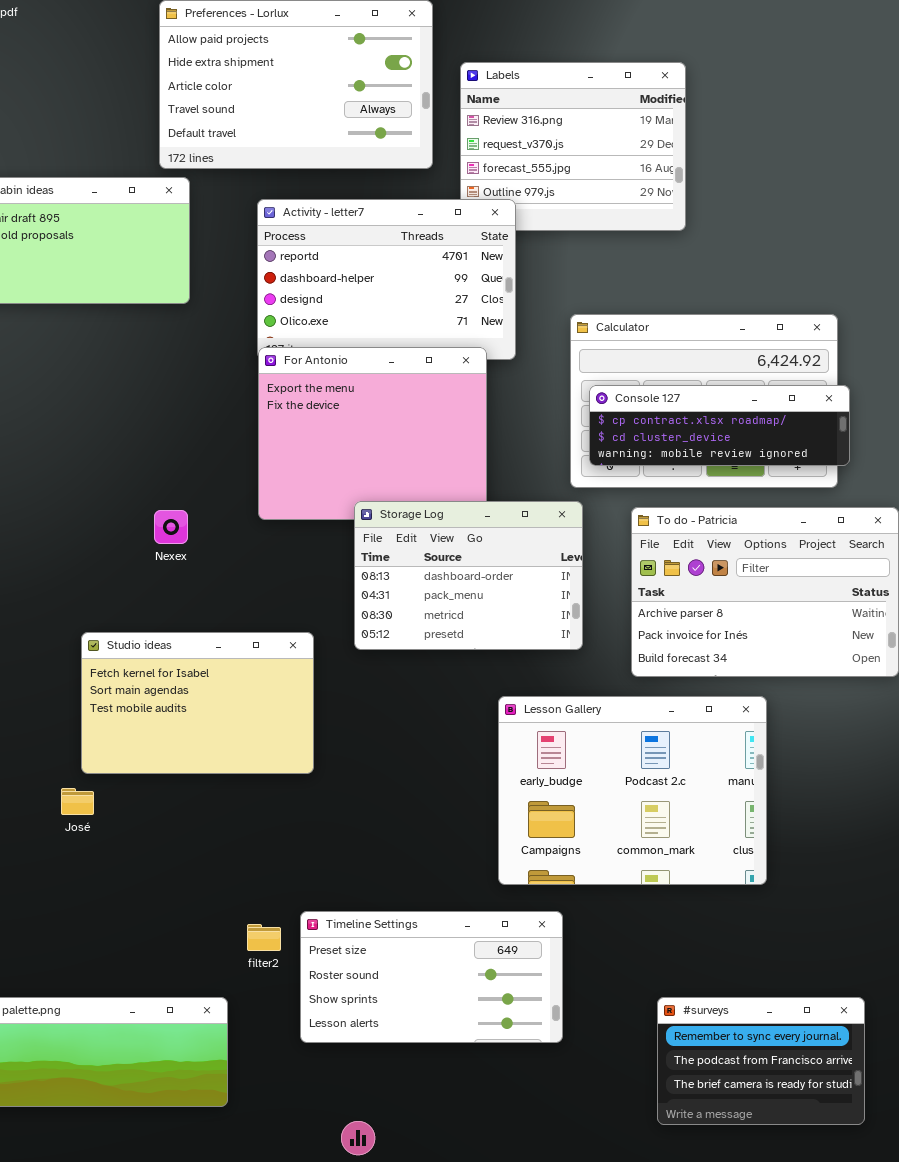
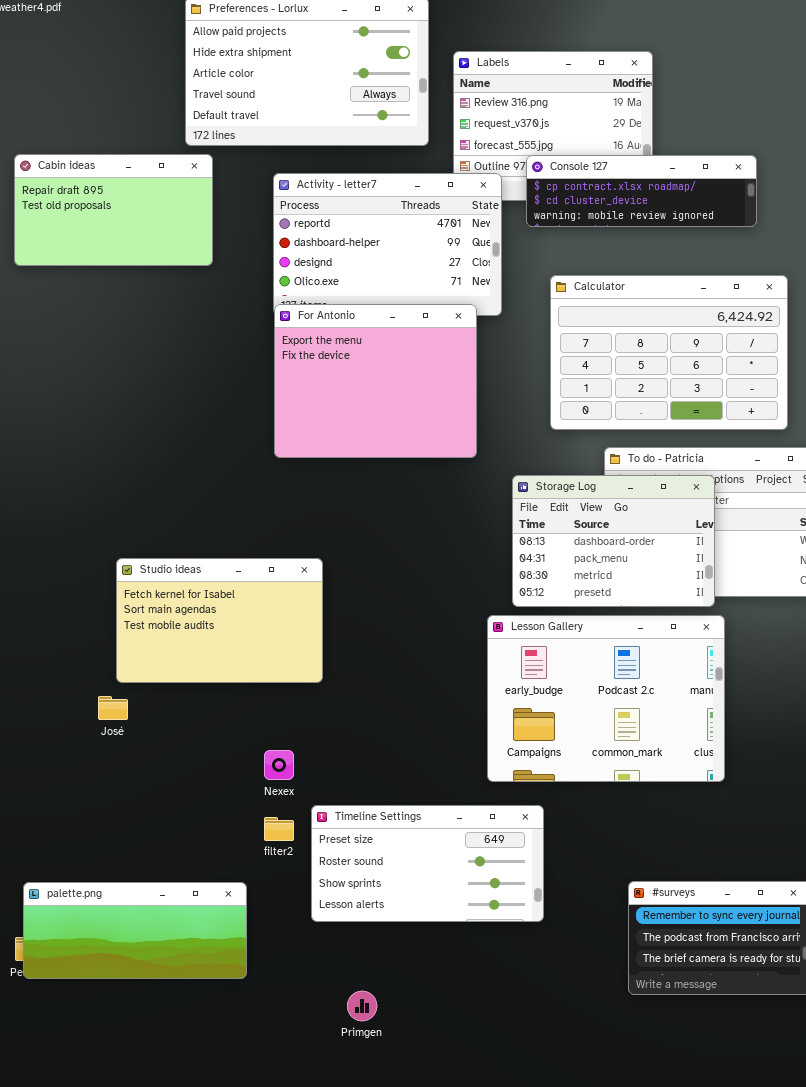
Console 127: [589,385,850,466] -> [526,155,757,227], moved
Storage Log: [354,501,583,650] -> [512,475,715,607], moved
Nexex: [154,510,188,544] -> [264,750,294,780], moved

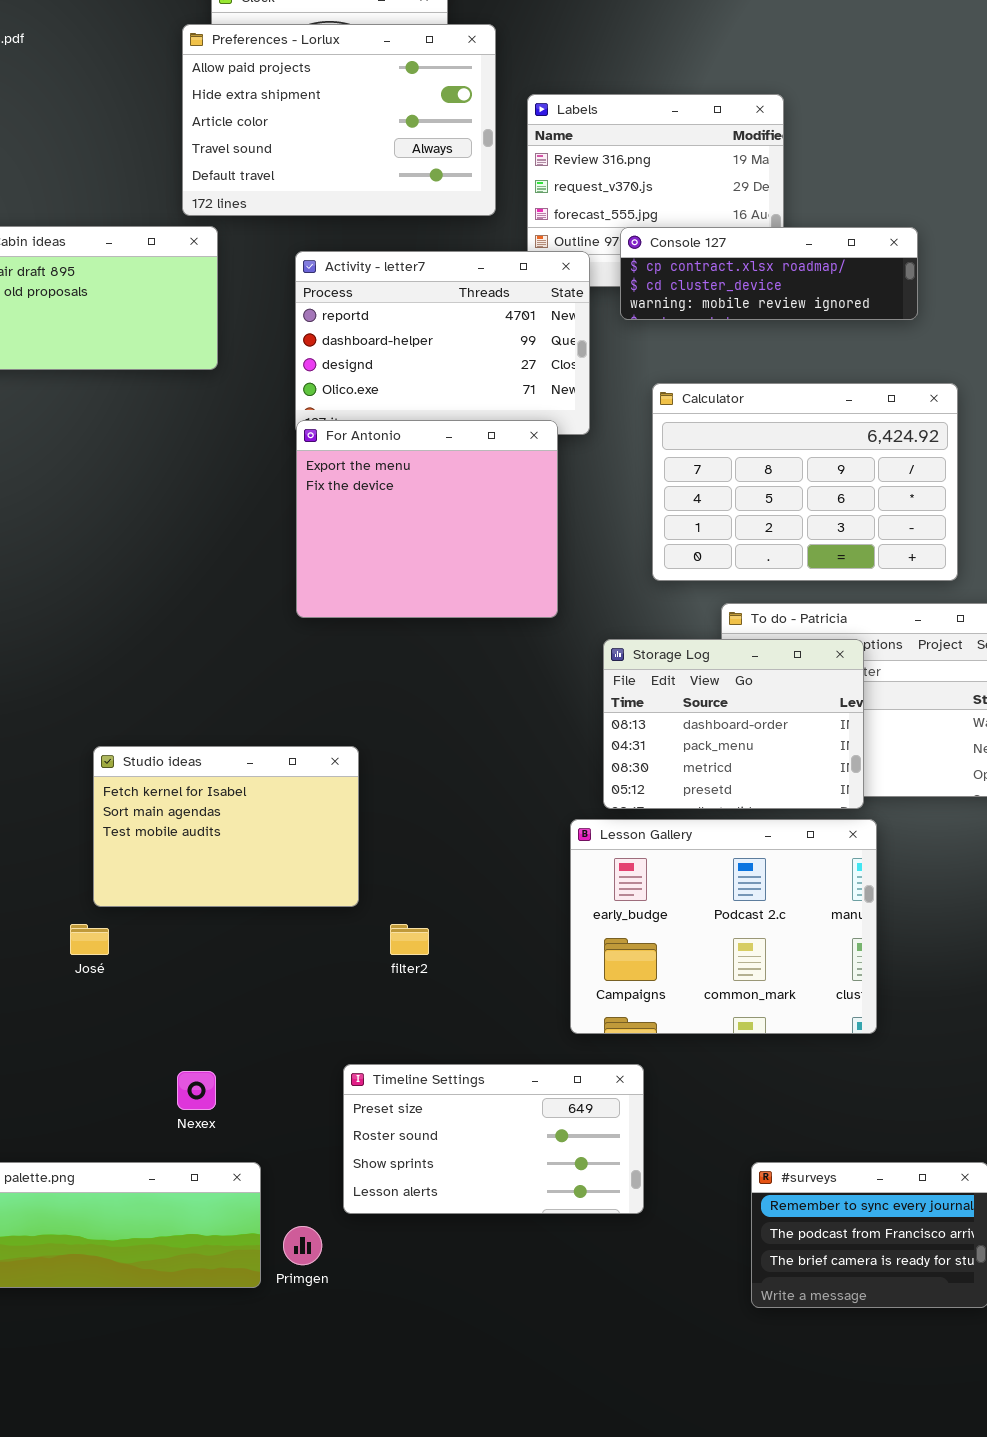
Nexex: [264,750,294,780] -> [177,1071,216,1110], moved
filter2: [264,817,294,841] -> [390,924,429,955], moved
Primgen: [347,991,377,1021] -> [283,1226,322,1265], moved

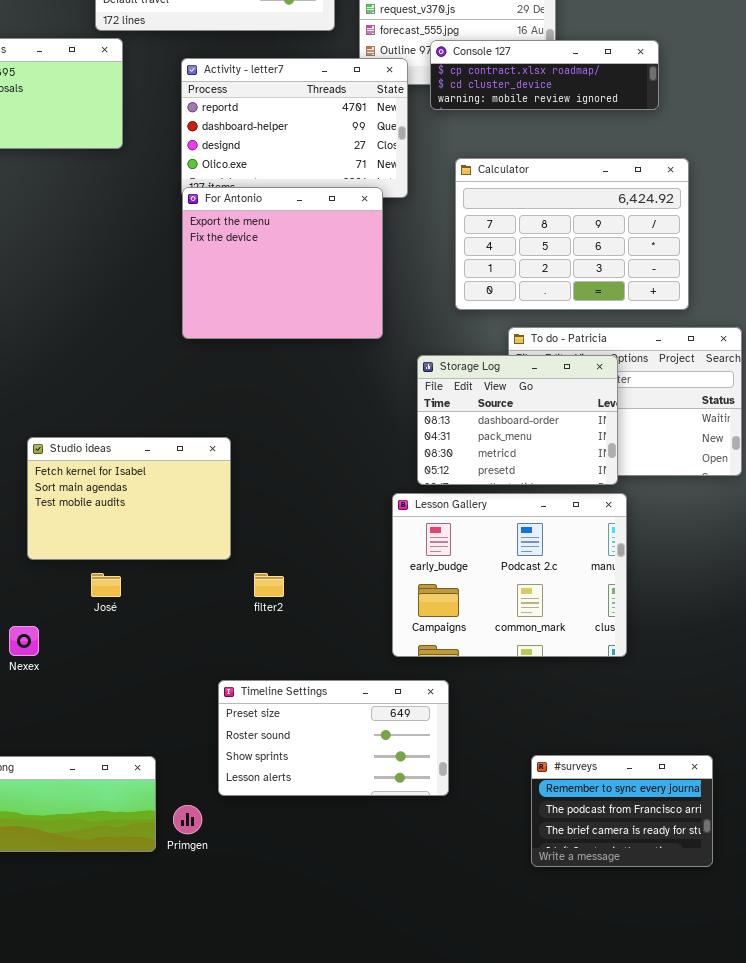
José: [70,924,109,955] -> [91,573,121,597], moved
Nexex: [177,1071,216,1110] -> [9,626,39,656], moved

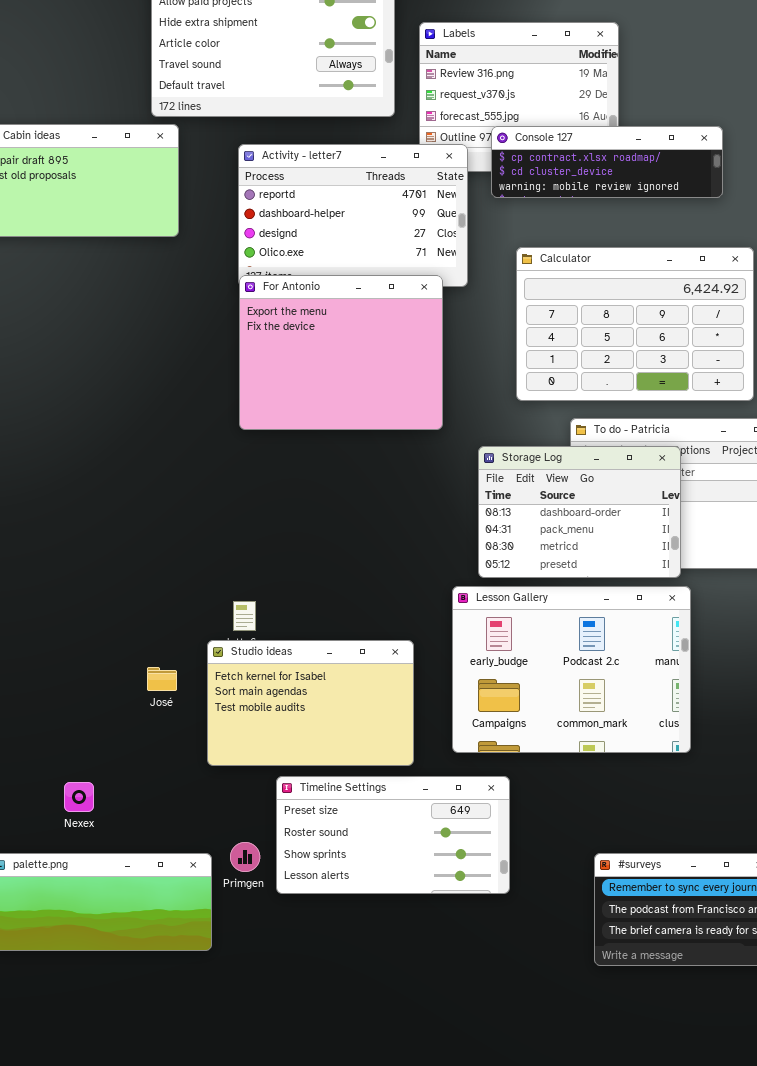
Studio ideas: [27,437,231,560] -> [207,640,414,766], moved
Nexex: [9,626,39,656] -> [64,782,94,812], moved
Primgen: [173,805,202,834] -> [230,842,260,872], moved

